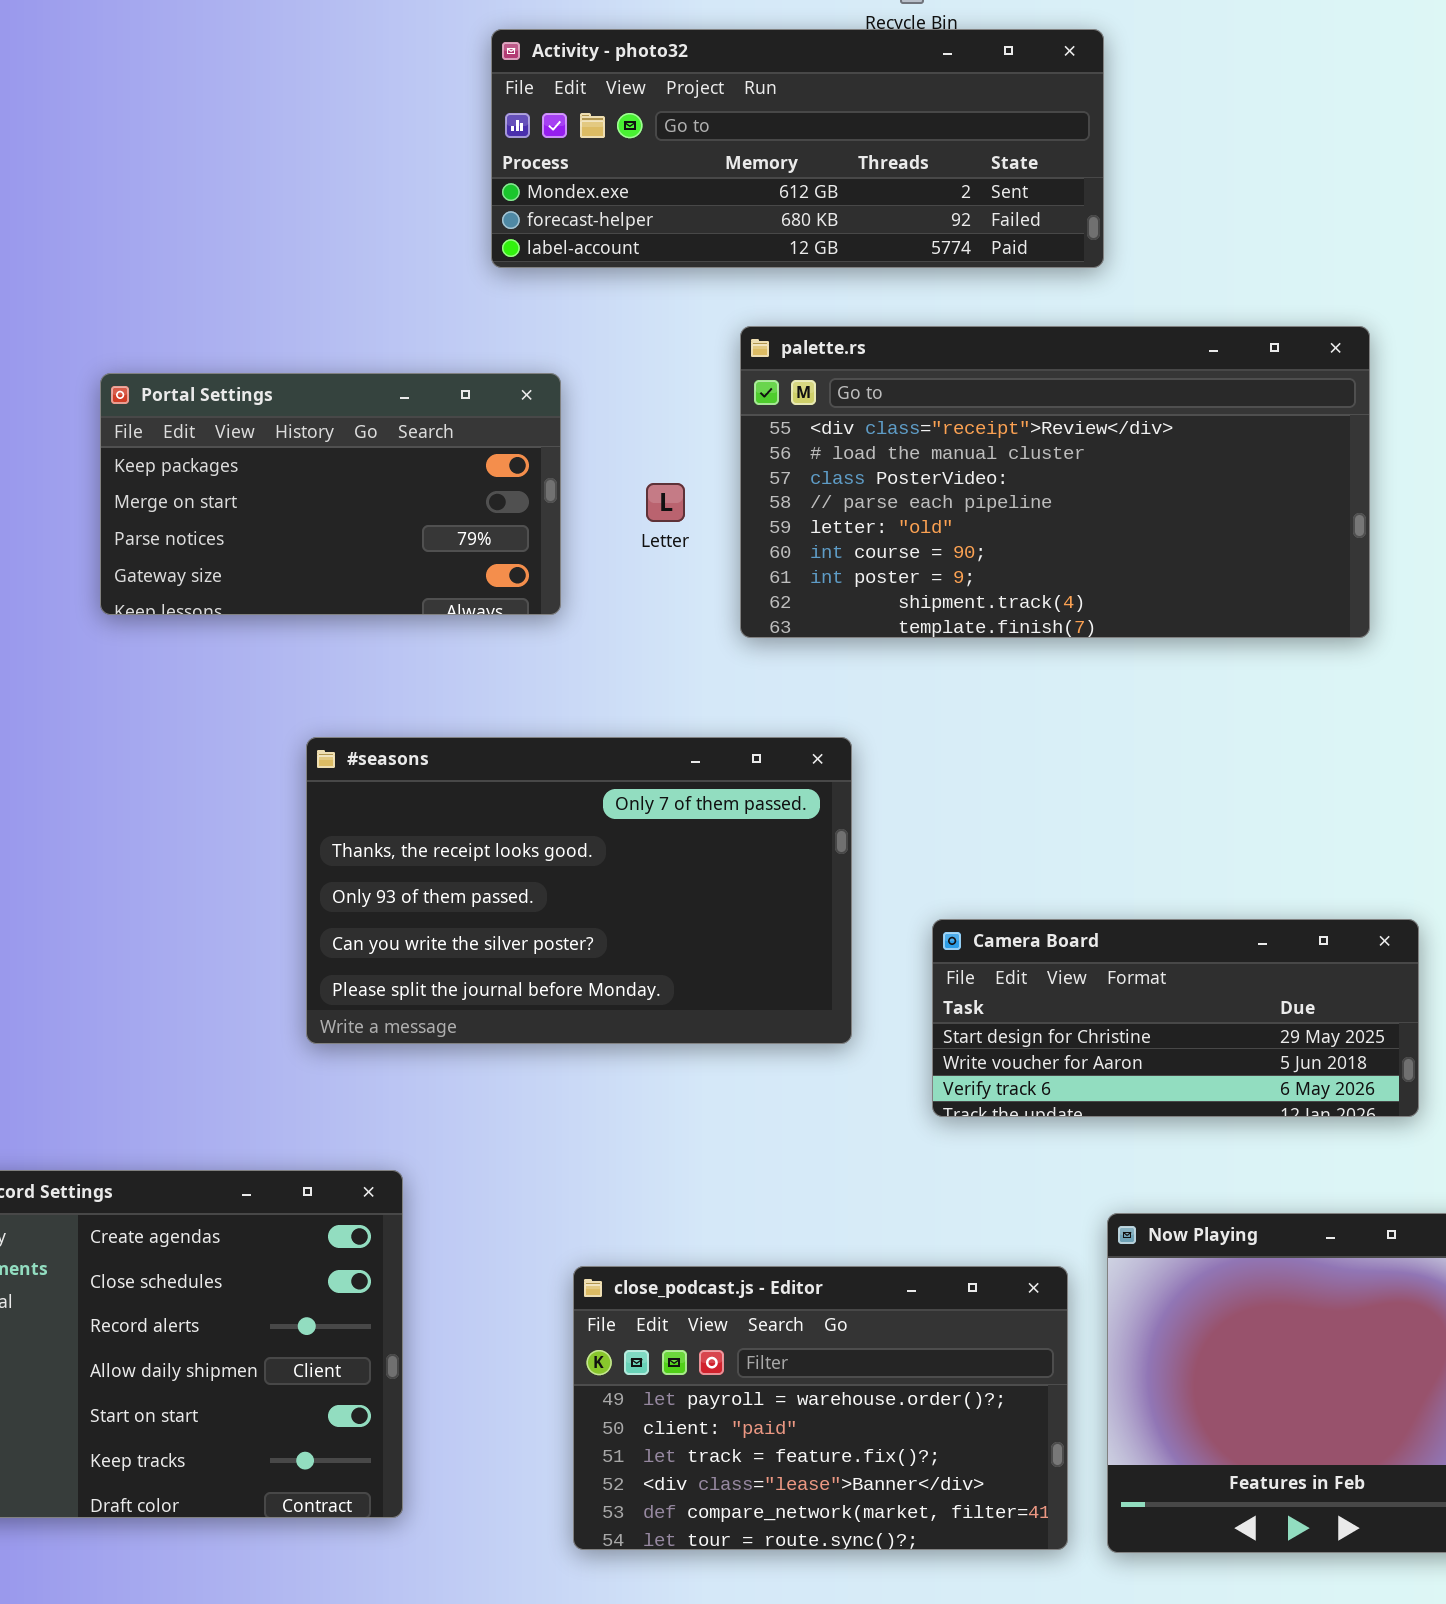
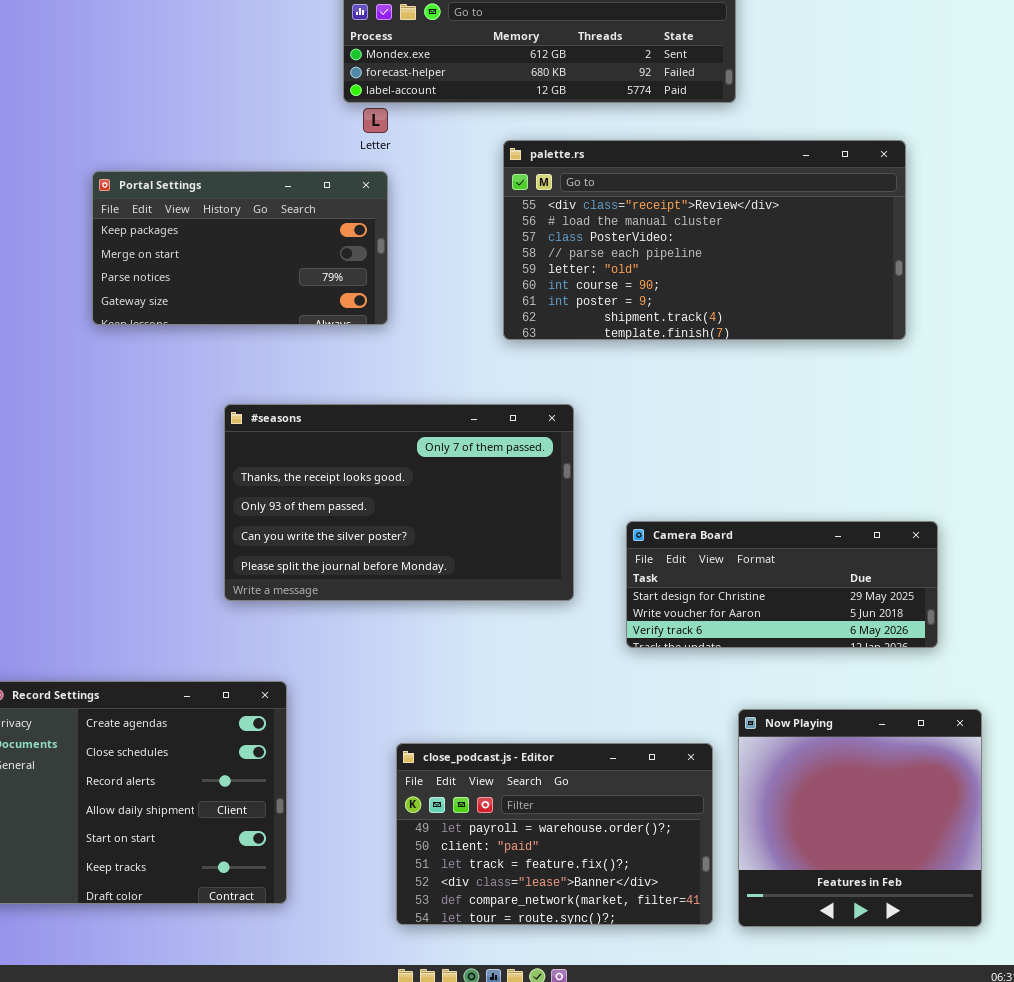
Letter: [646,483,685,522] -> [363,108,388,133], moved

